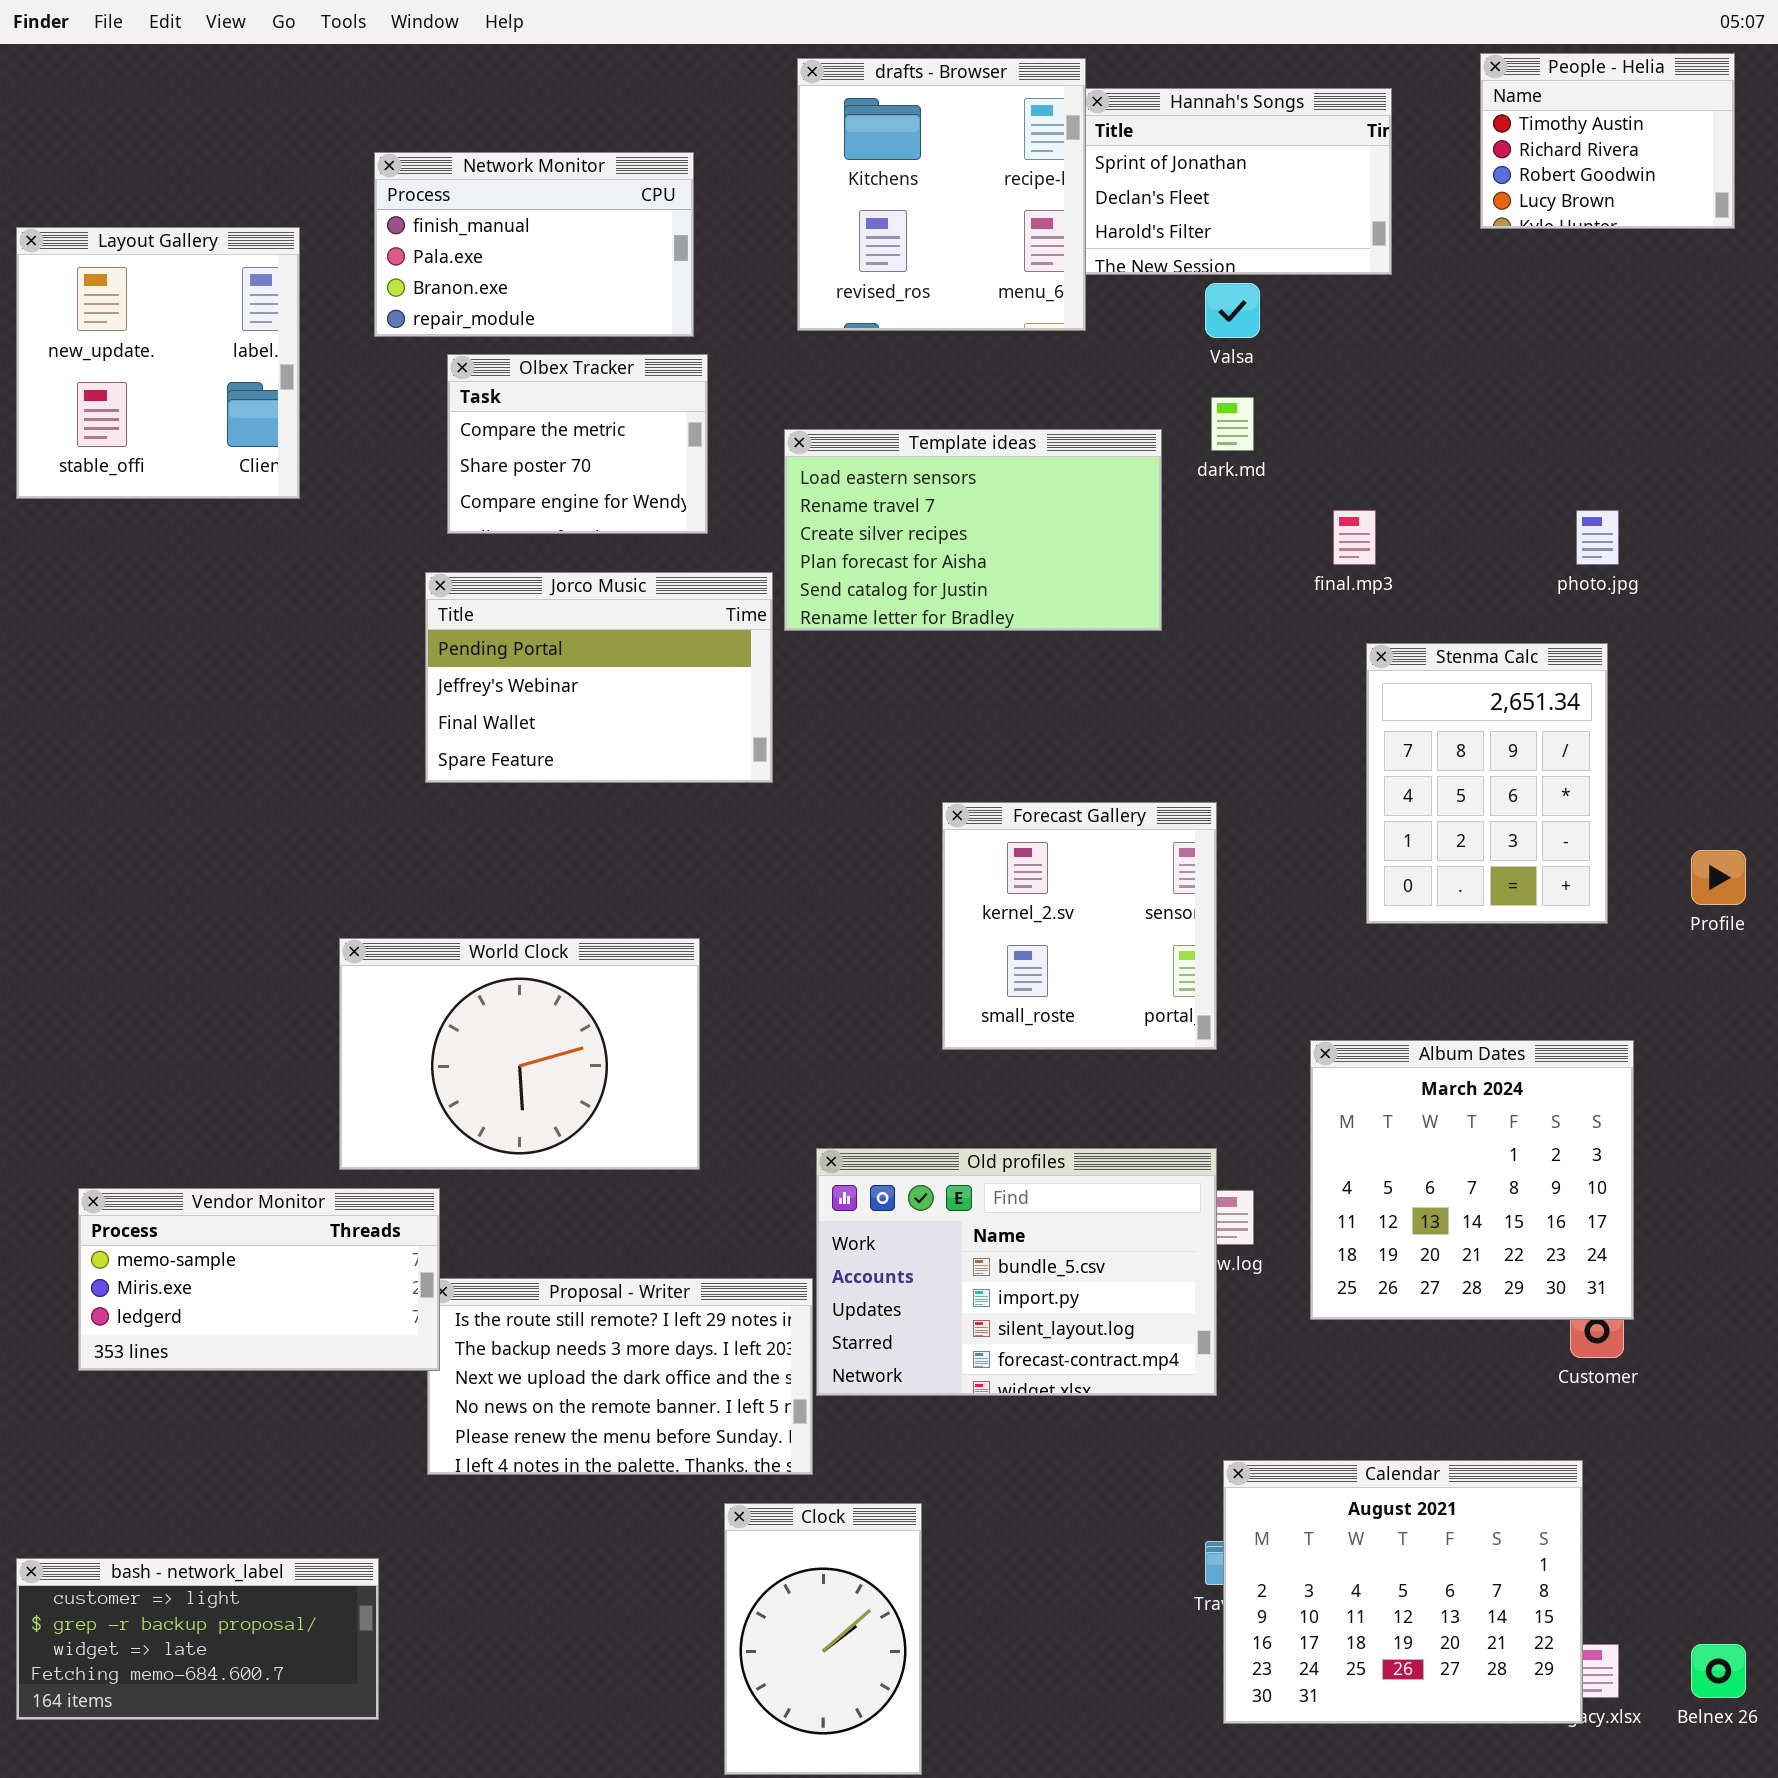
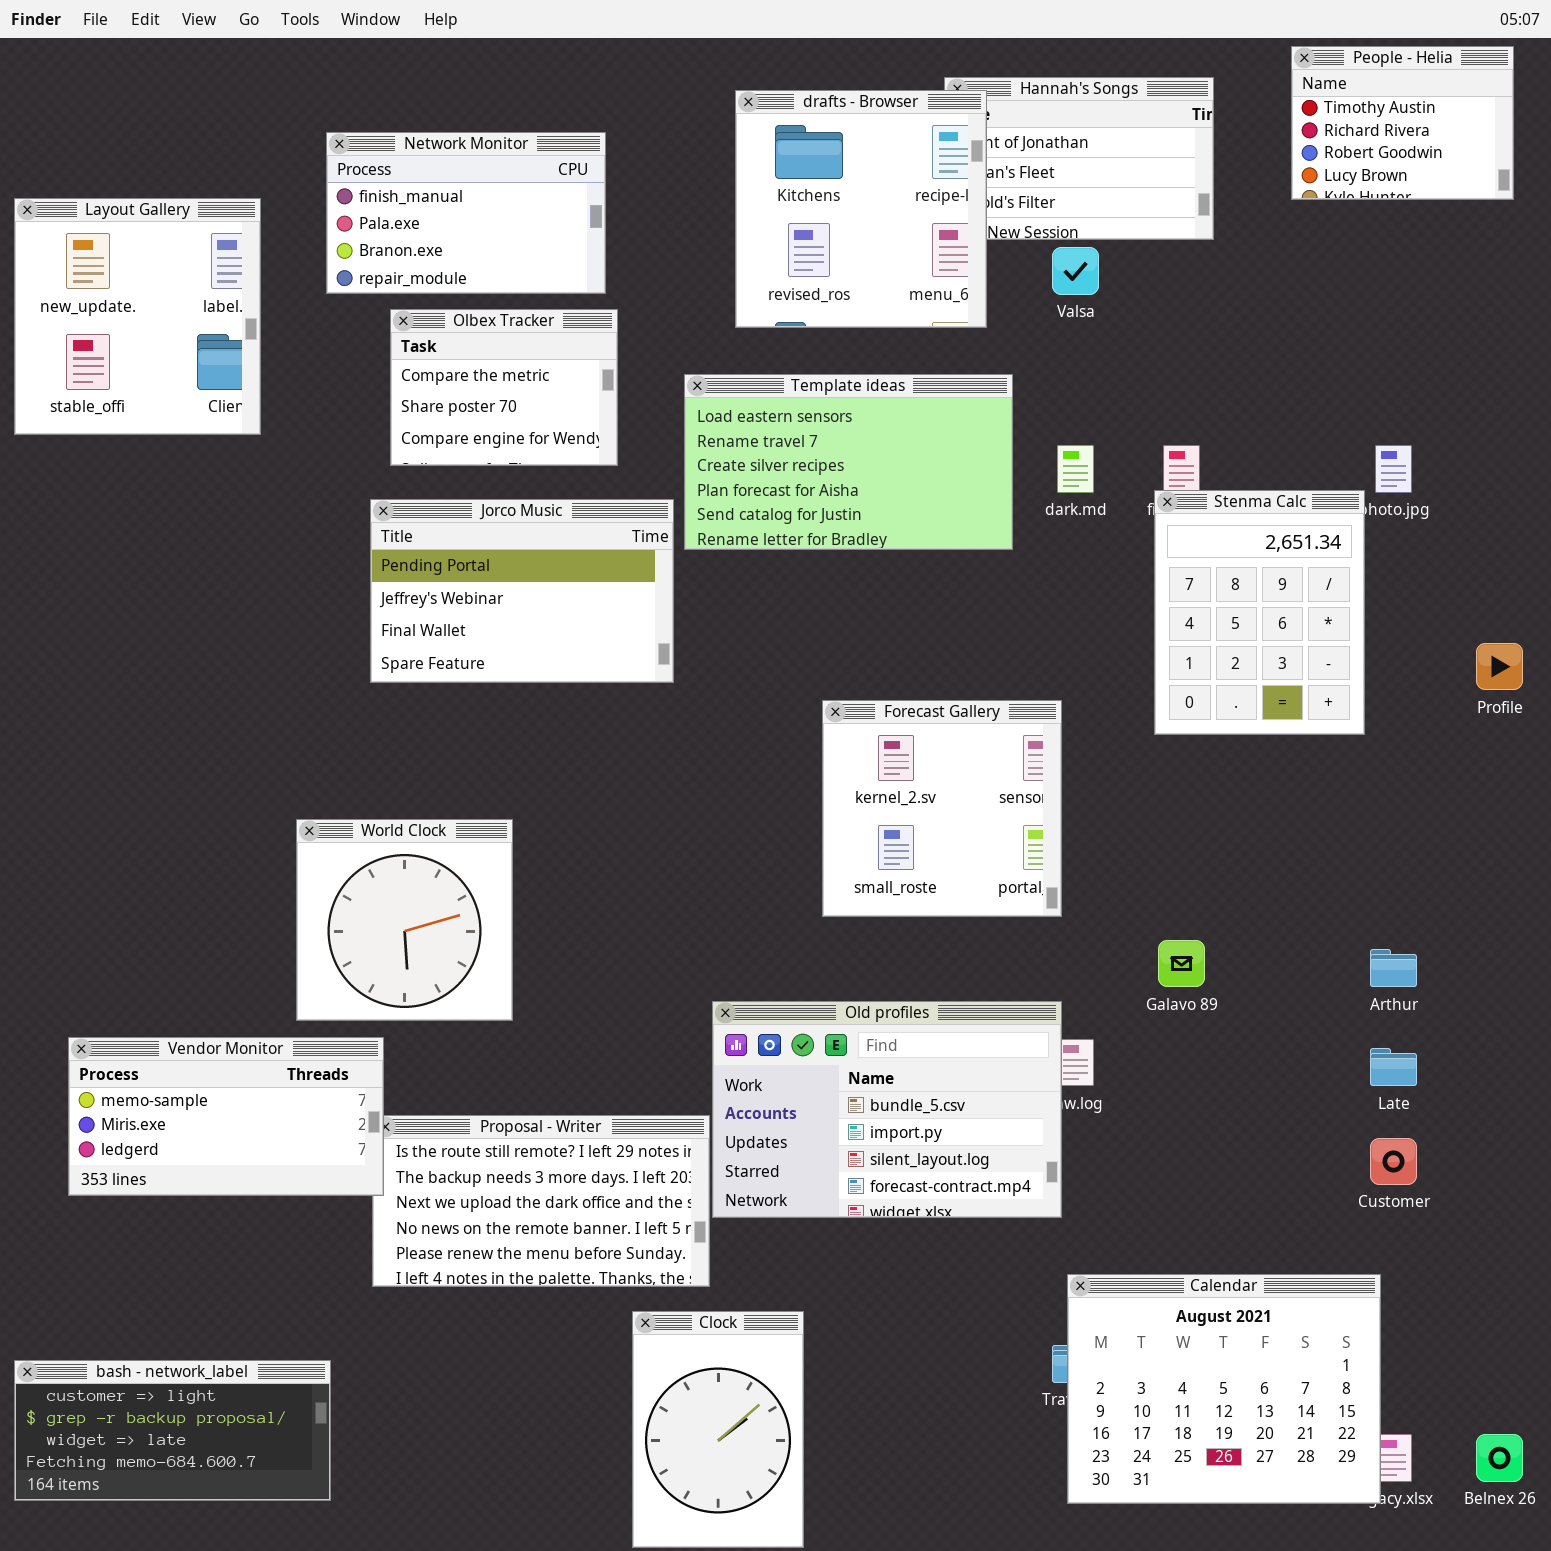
drafts - Browser: [797,58,1086,331] -> [735,90,987,328], moved
dark.md: [1211,397,1254,451] -> [1057,445,1094,493], moved
Stenma Calc: [1366,643,1608,924] -> [1154,490,1365,735], moved
Profile: [1691,850,1746,905] -> [1476,643,1523,690], moved
World Clock: [339,938,700,1170] -> [296,819,513,1021], resized
Album Dates: [1310,1040,1634,1320] -> none, closed

